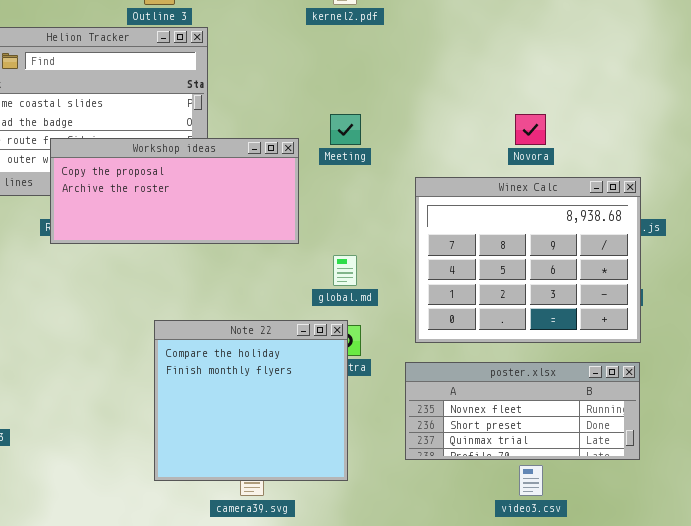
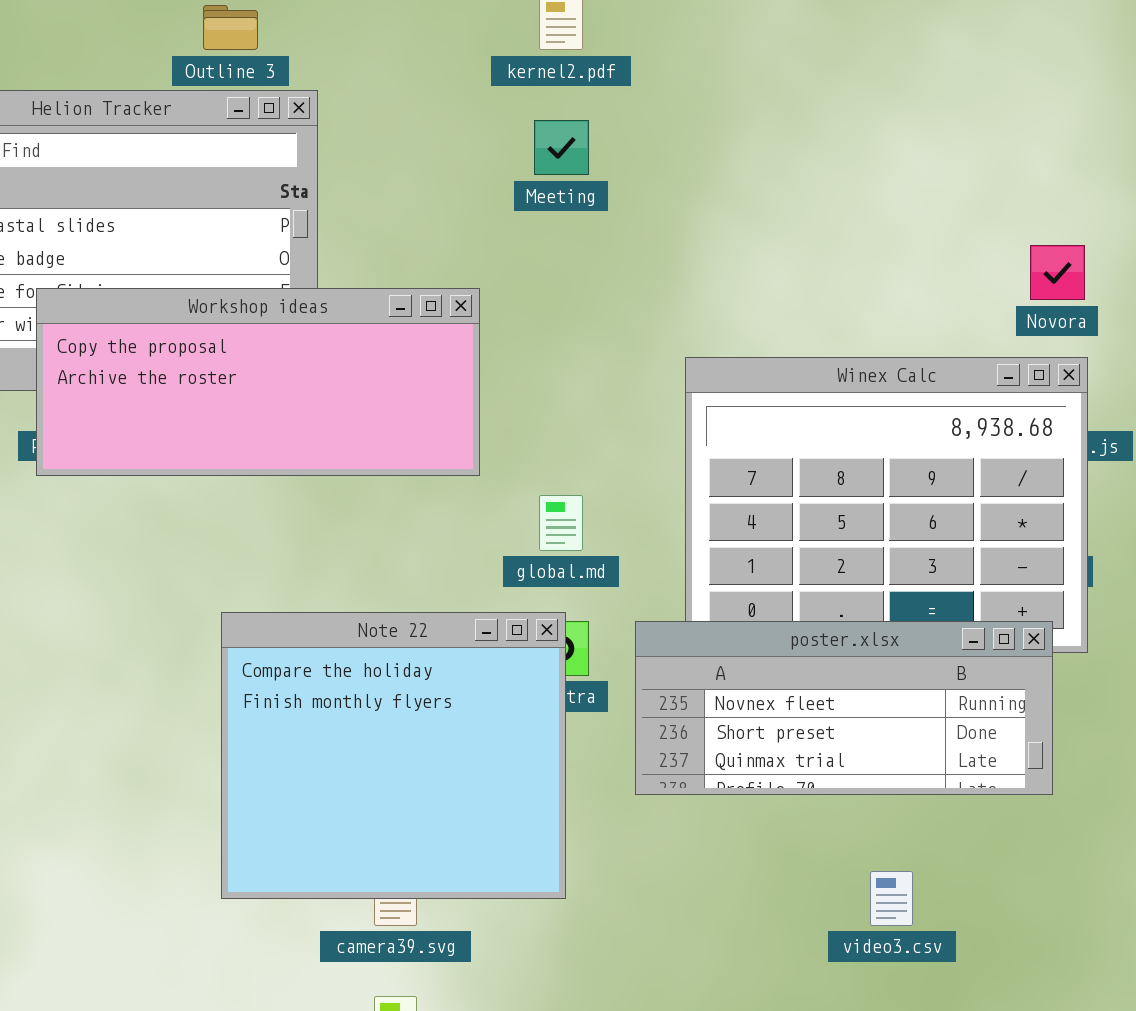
Meeting: [330,114,361,145] -> [534,120,589,175], moved
Novora: [515,114,546,145] -> [1030,245,1085,300], moved
poster.xlsx: [405,362,640,460] -> [635,621,1053,795], moved

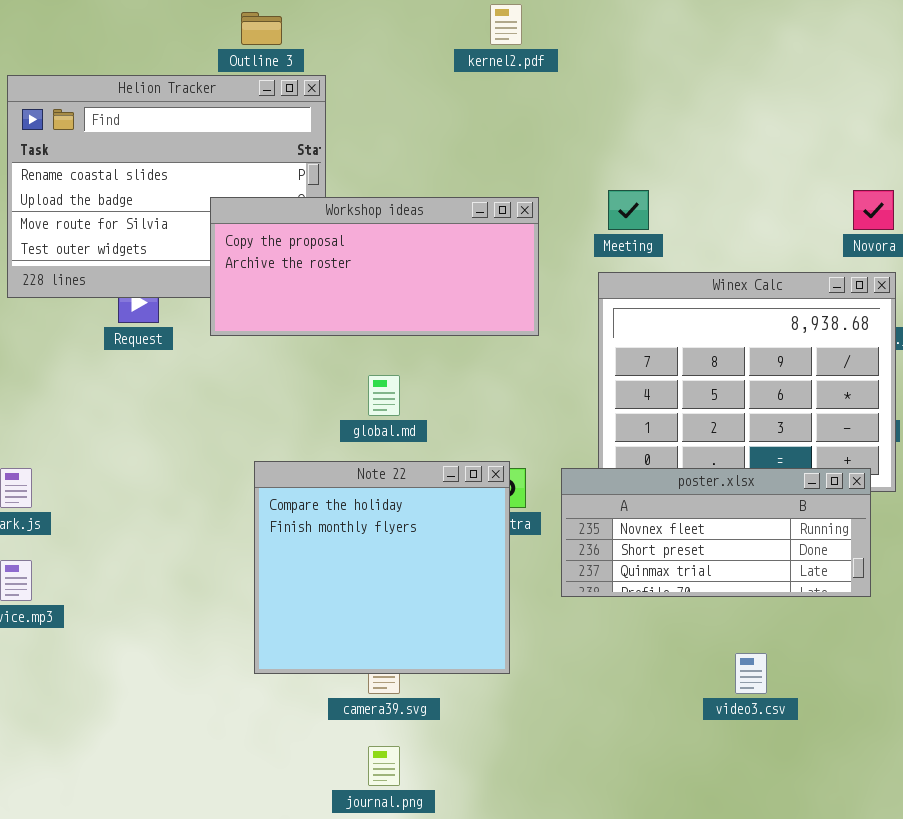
Meeting: [534,120,589,175] -> [608,190,649,230], moved
Workshop ideas: [36,288,480,476] -> [210,197,539,336], moved
global.md: [539,495,583,551] -> [368,375,400,416], moved

